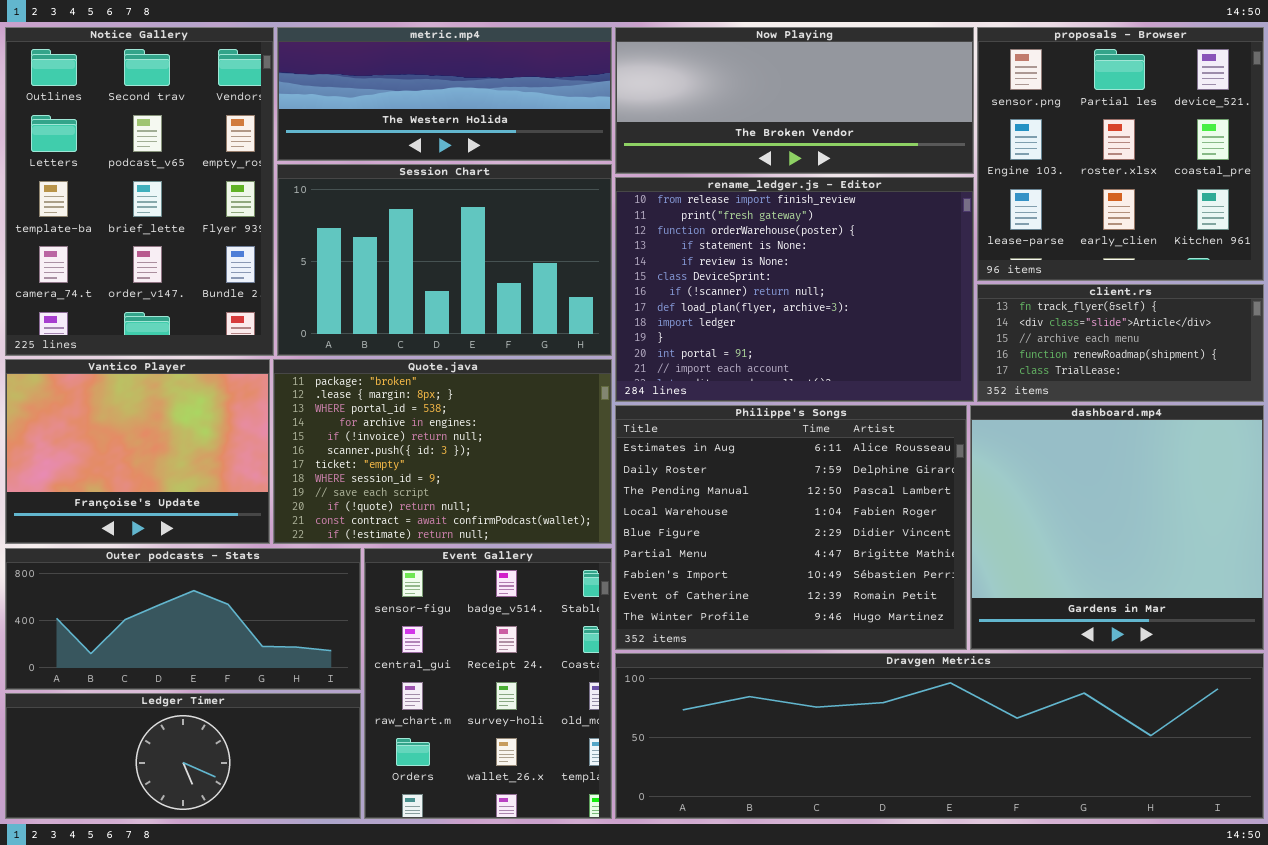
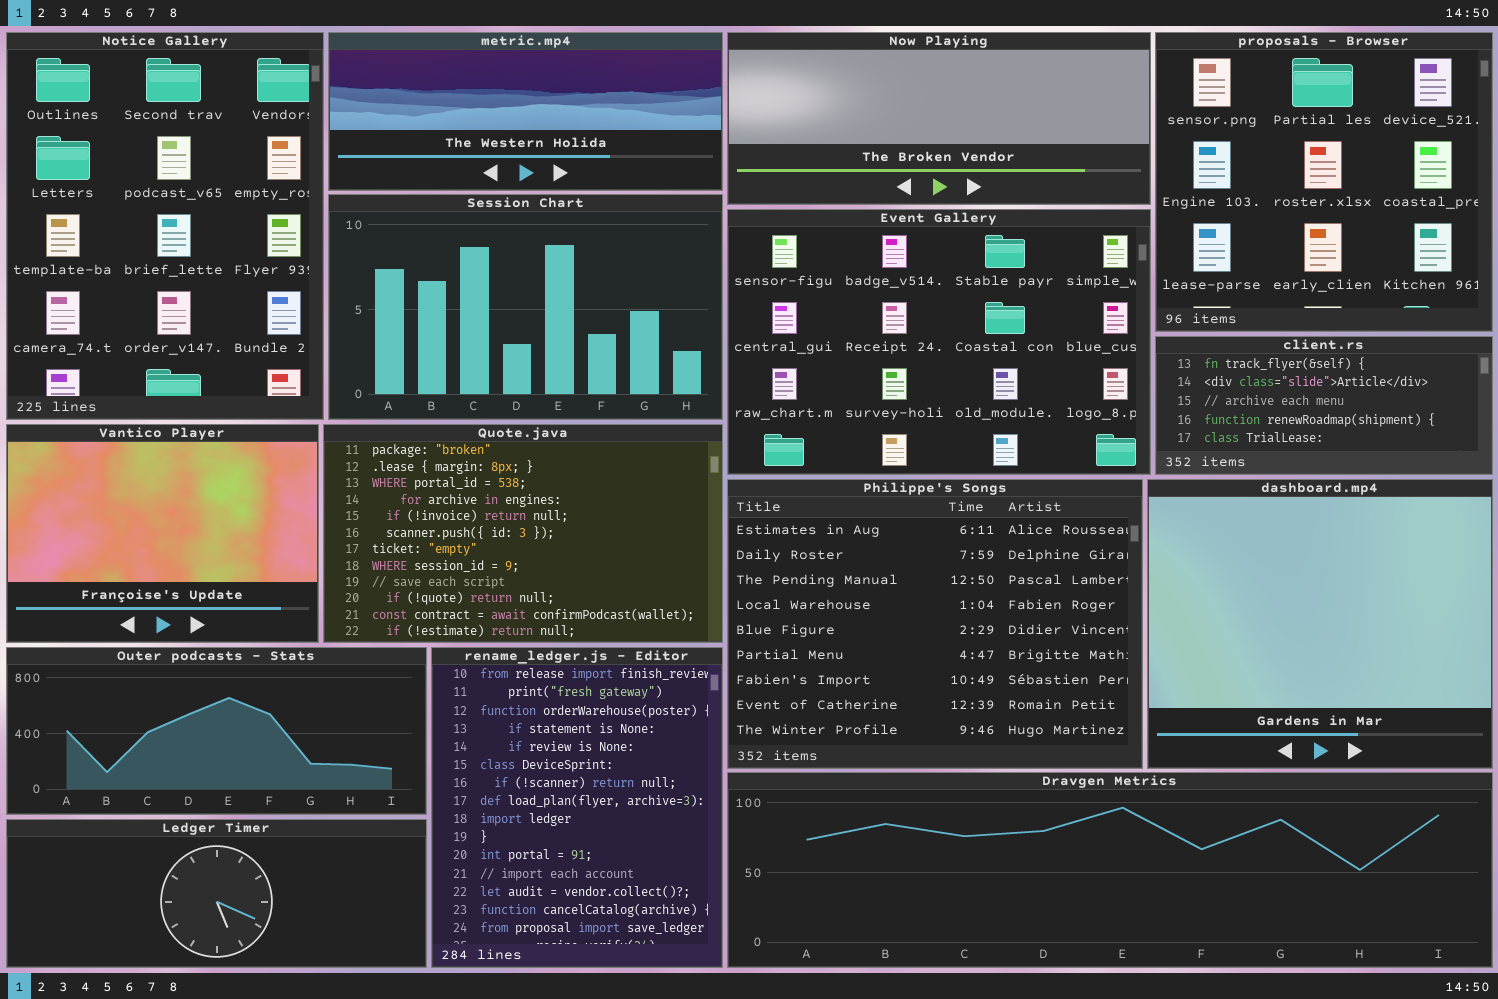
rename_ledger.js - Editor: [615,177,974,402] -> [431,647,723,968], moved, resized
Event Gallery: [364,548,612,819] -> [727,209,1151,475], moved, resized

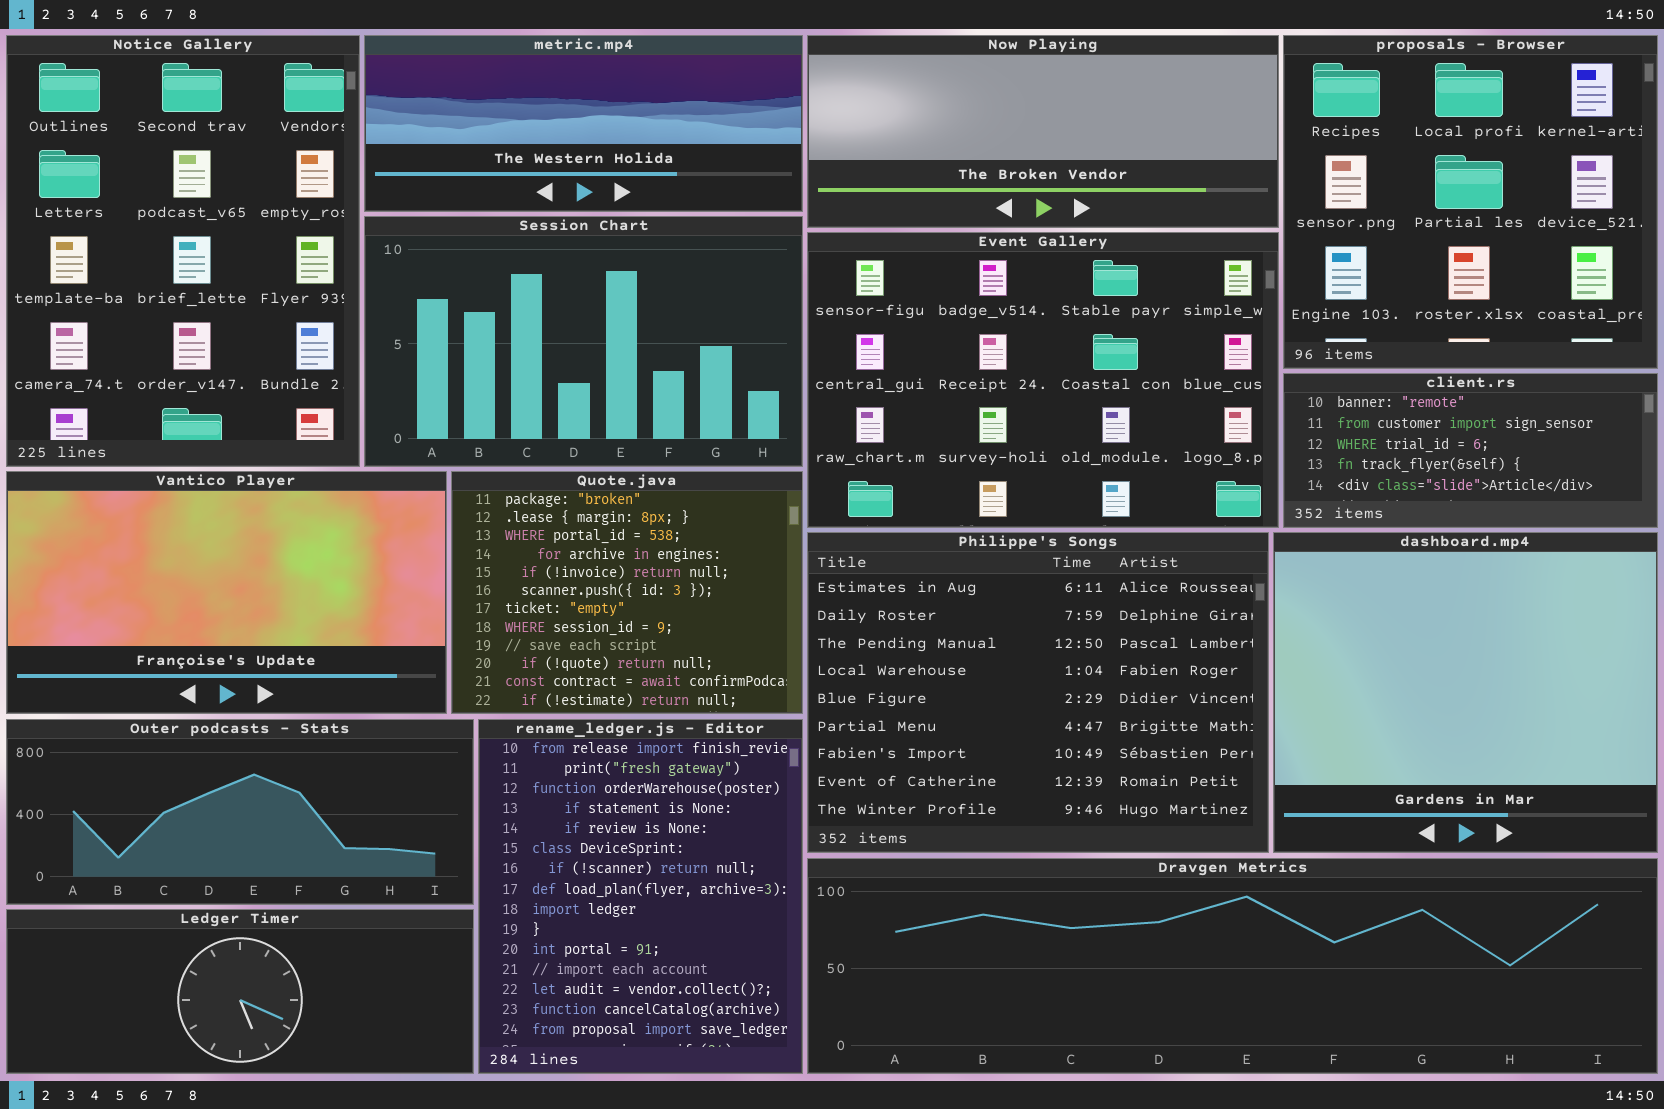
proposals - Browser: [1155,32,1493,332] -> [1283,35,1658,369], scrolled up 1 row
client.rs: [1155,336,1493,475] -> [1283,373,1658,528], scrolled up 3 rows
Vantico Player: [6,424,319,643] -> [6,471,447,714], resized
Quote.java: [323,424,723,643] -> [451,471,803,714], resized

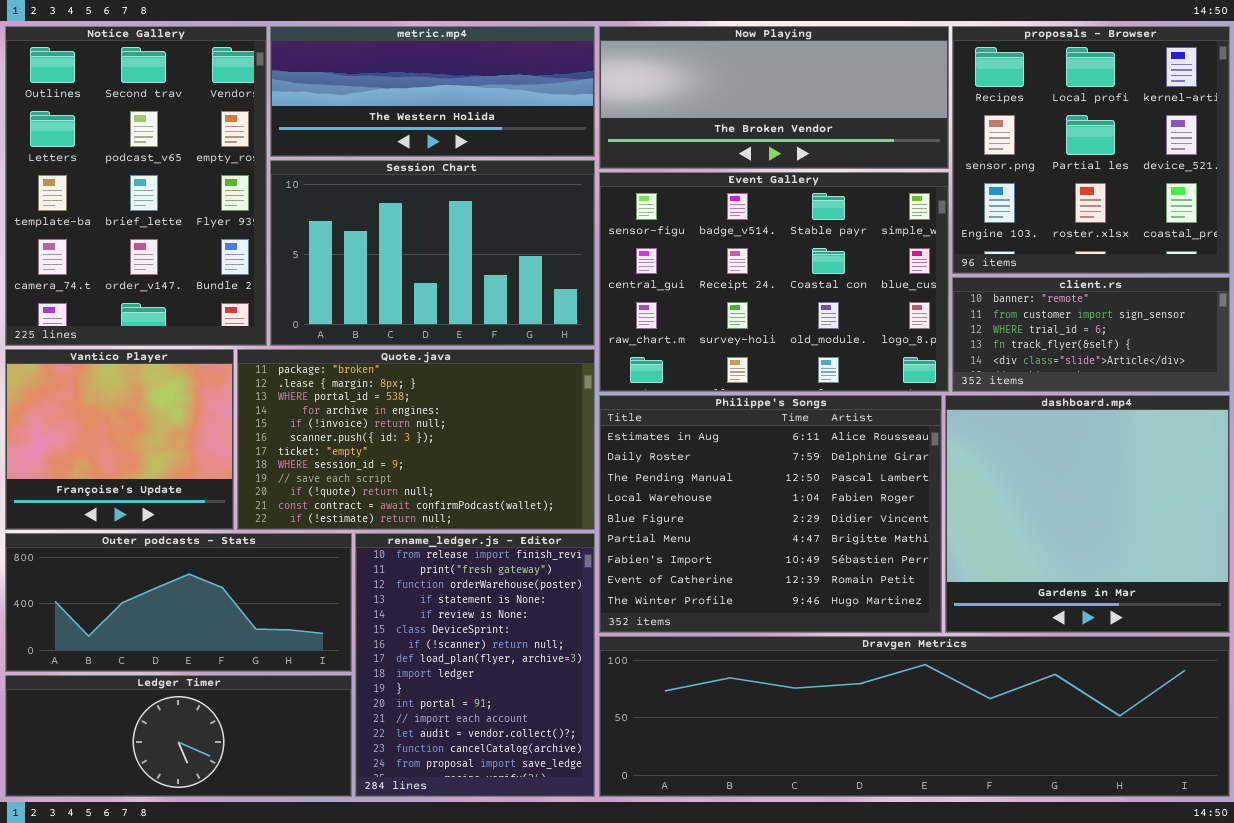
Vantico Player: [6,471,447,714] -> [5,349,234,530], resized
Quote.java: [451,471,803,714] -> [237,349,595,530], resized

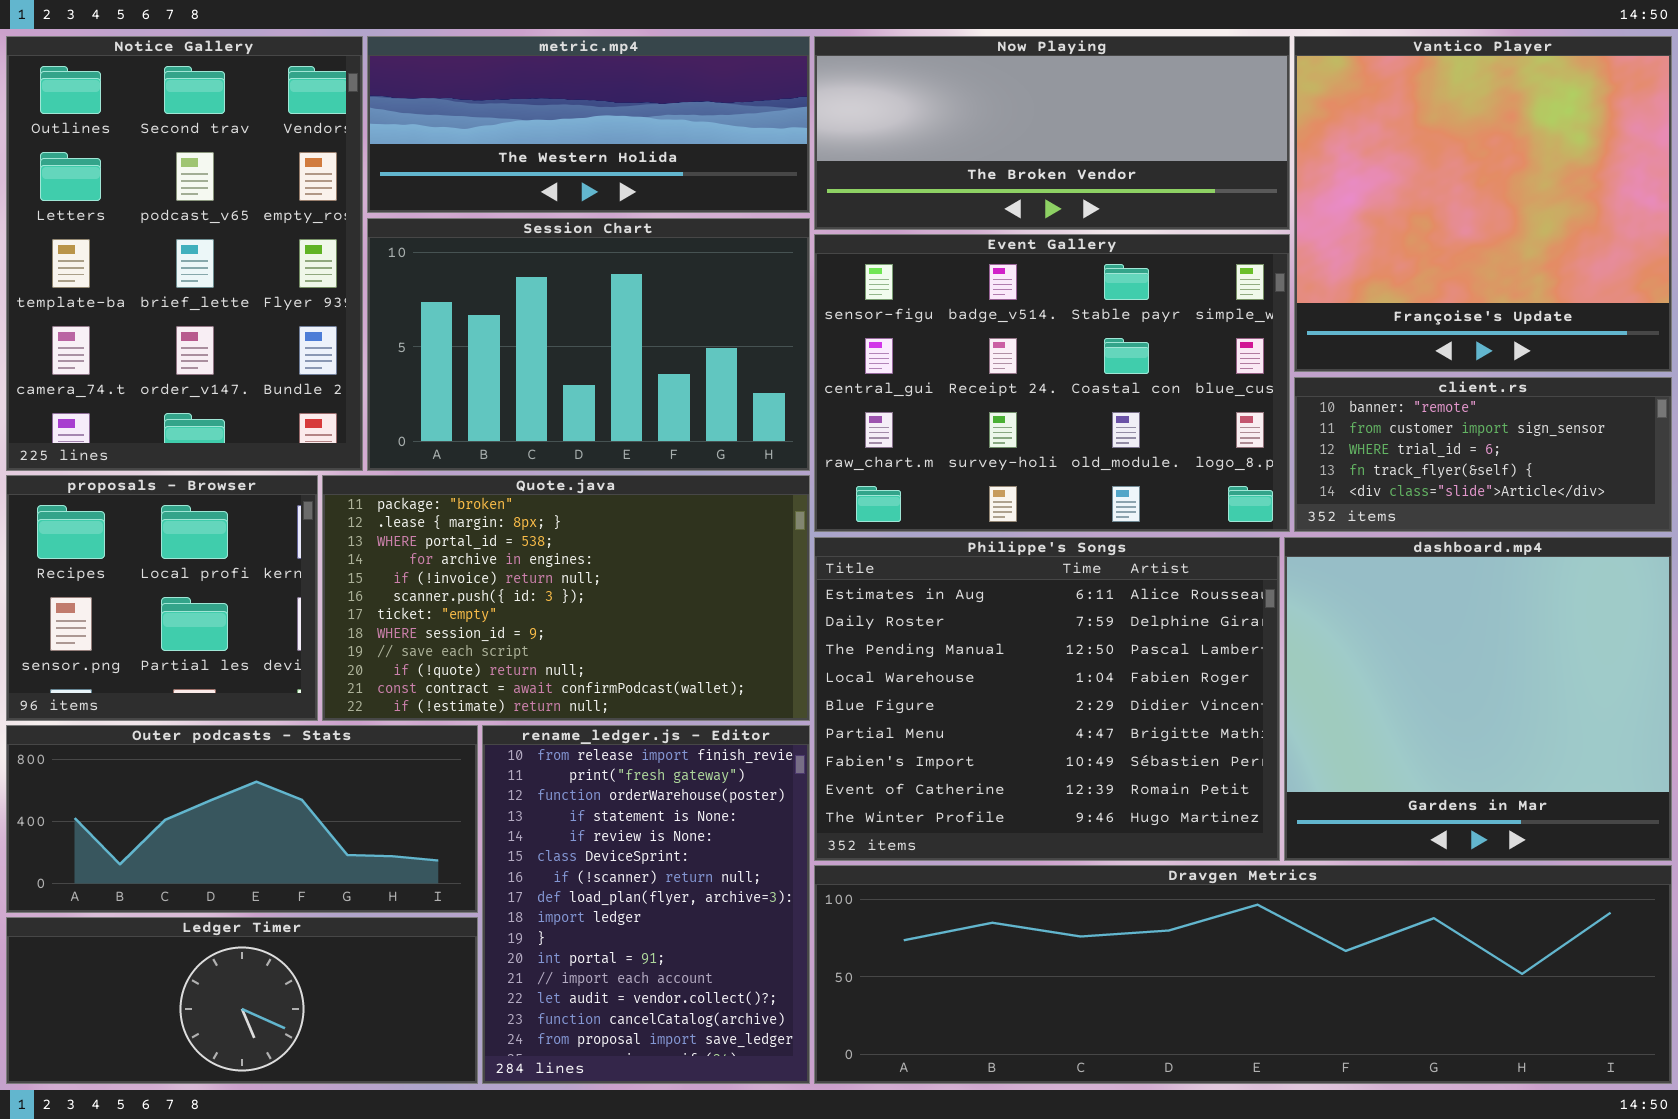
proposals - Browser: [952,26,1230,274] -> [6,475,318,721], moved, resized
Vantico Player: [5,349,234,530] -> [1294,36,1672,372], moved, resized

